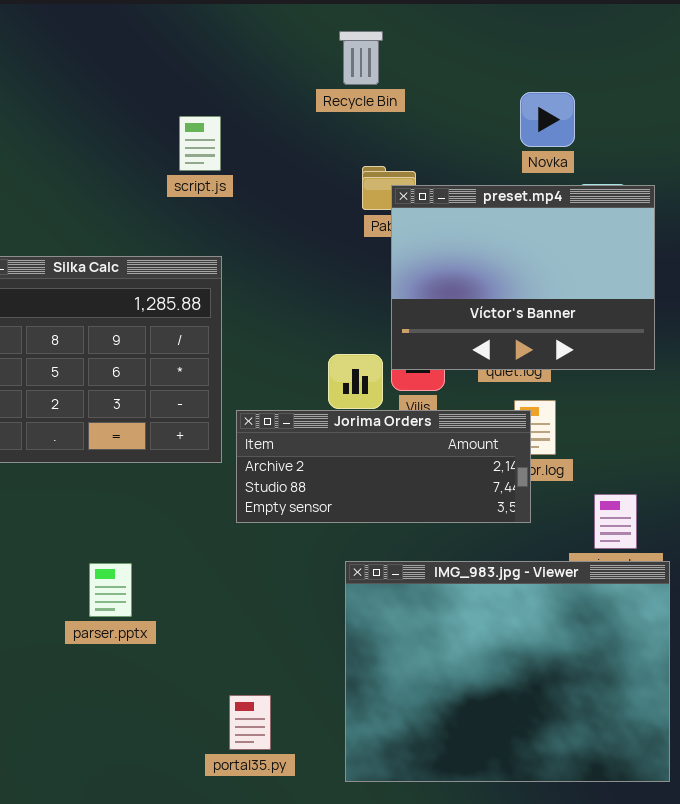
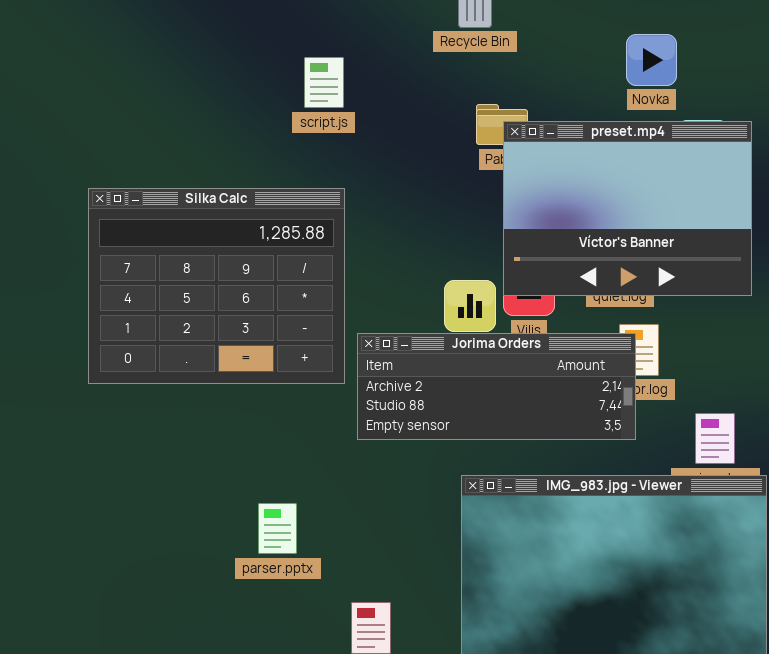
parser.pptx: [89,563,132,617] -> [258,503,297,554], moved

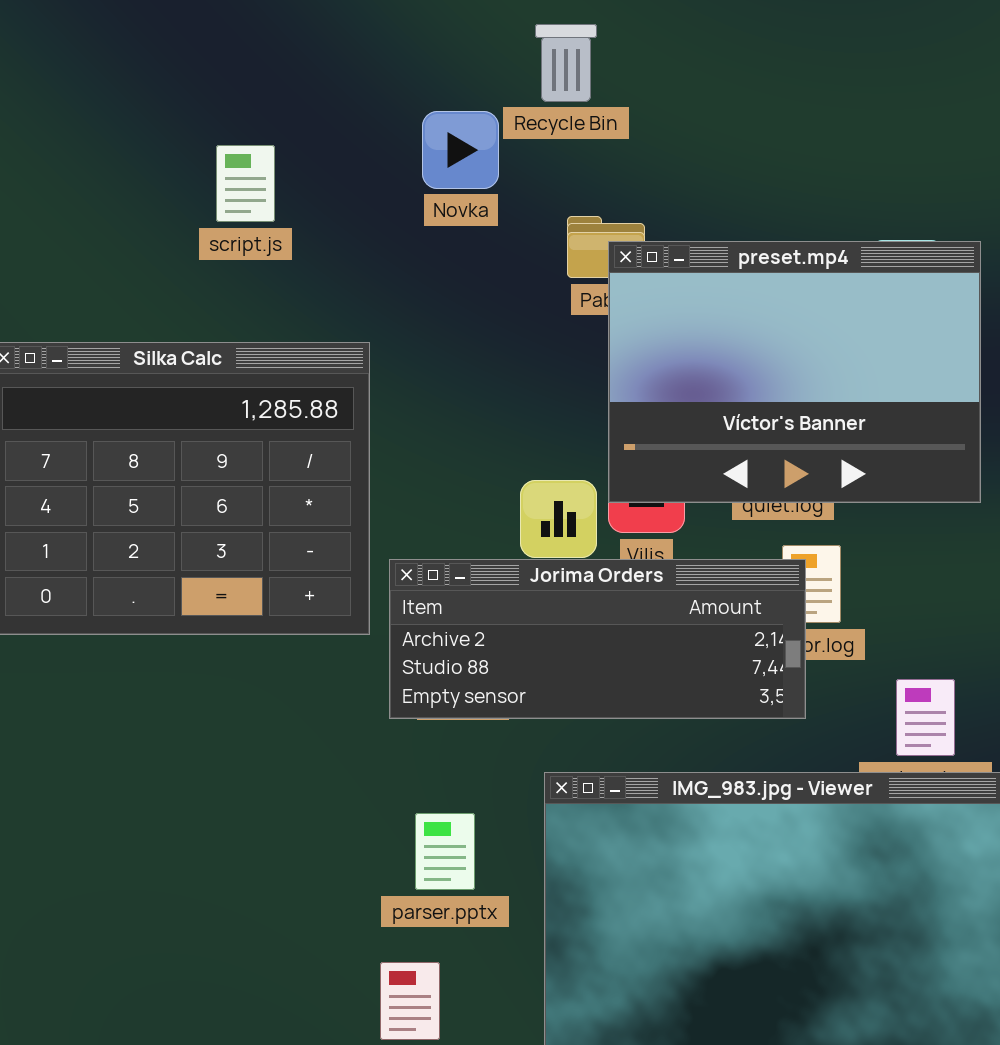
Novka: [626,34,677,86] -> [422,111,499,189], moved
script.js: [304,57,344,108] -> [216,145,275,222], moved
parser.pptx: [258,503,297,554] -> [415,813,475,890], moved

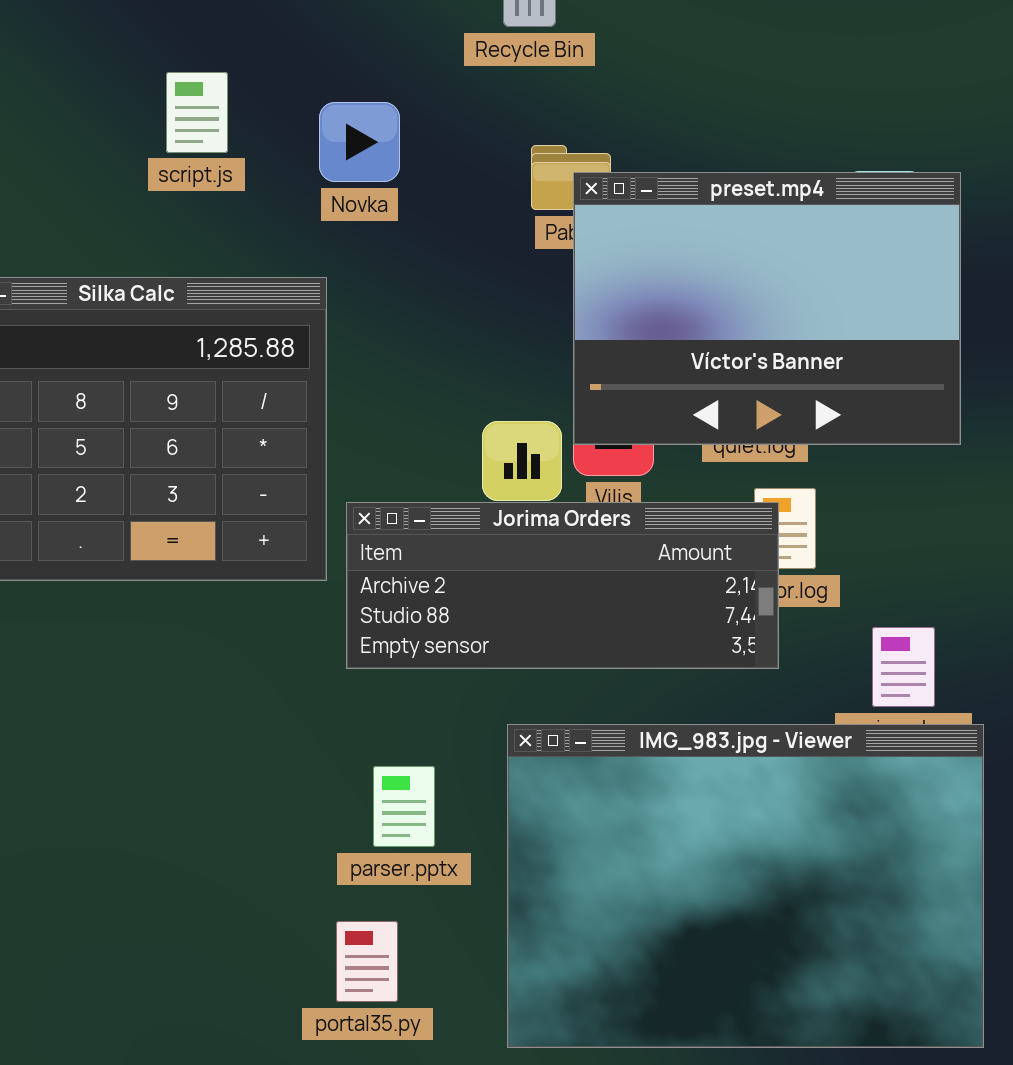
Novka: [422,111,499,189] -> [319,102,400,182], moved

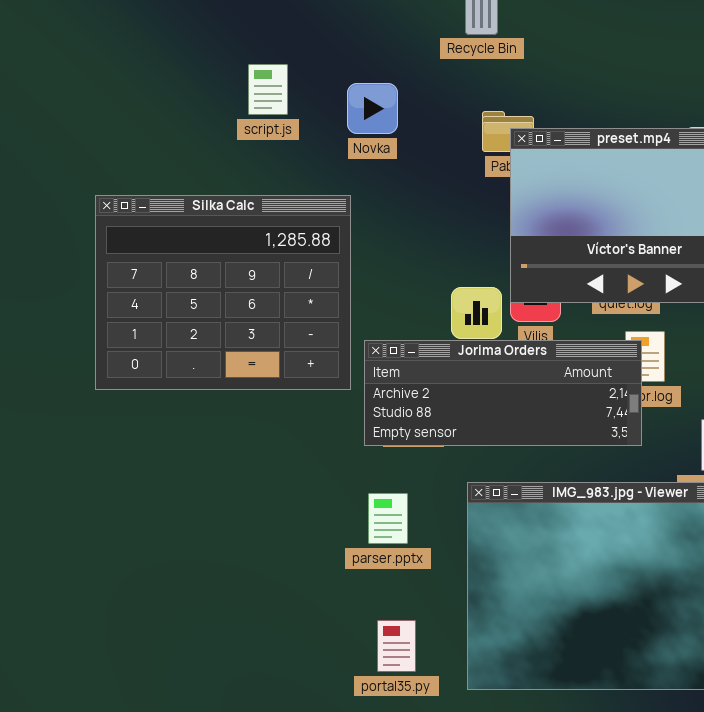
parser.pptx: [373,766,435,847] -> [368,493,408,544], moved
portal35.py: [336,921,398,1002] -> [377,620,416,672], moved

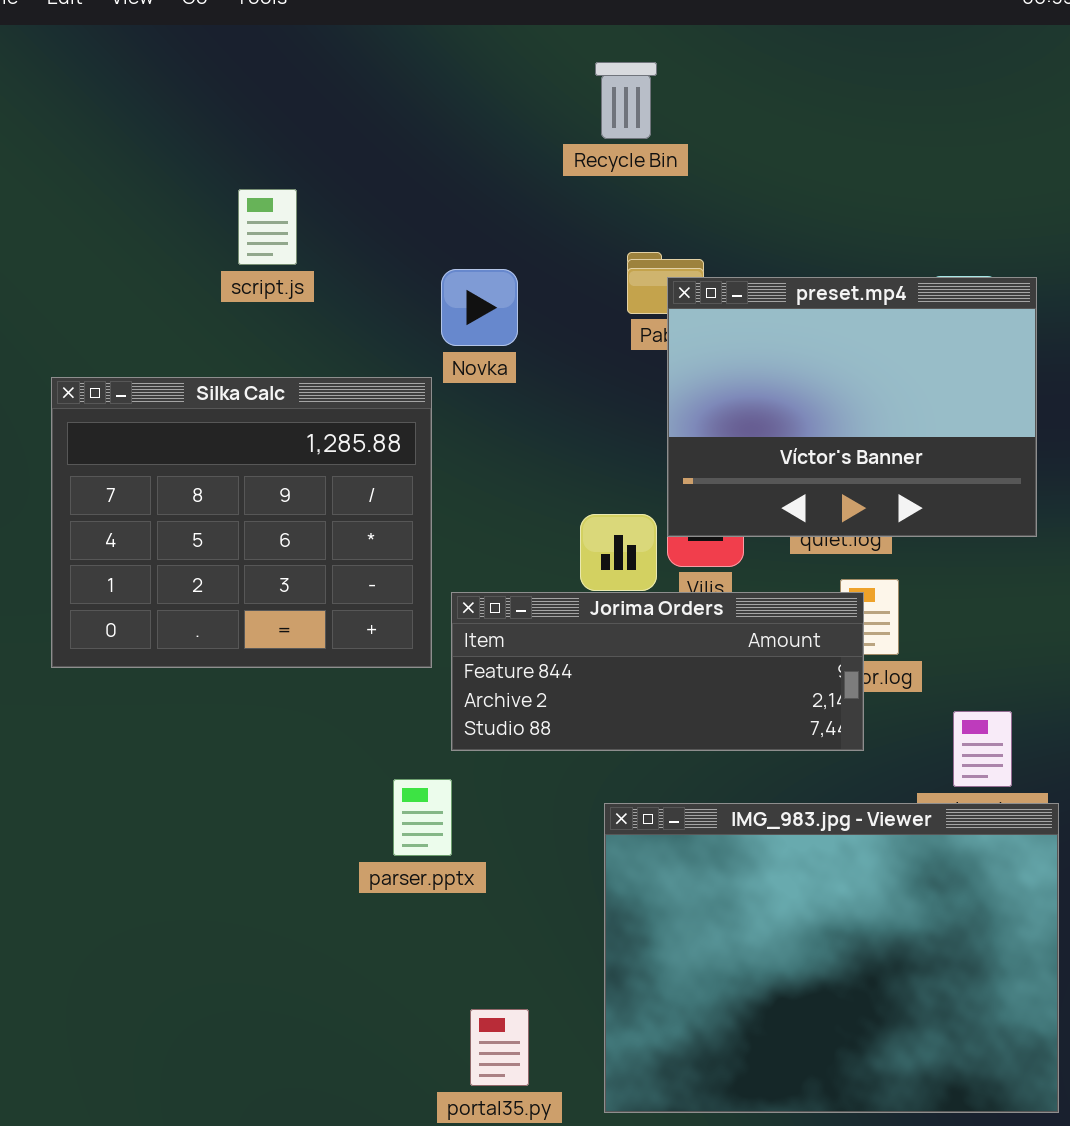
script.js: [248,64,288,115] -> [238,189,297,265], moved
Novka: [347,83,398,134] -> [441,269,518,346], moved
Jorima Orders: [364,340,642,446] -> [451,592,864,751], scrolled up 1 row
parser.pptx: [368,493,408,544] -> [393,779,452,856], moved

